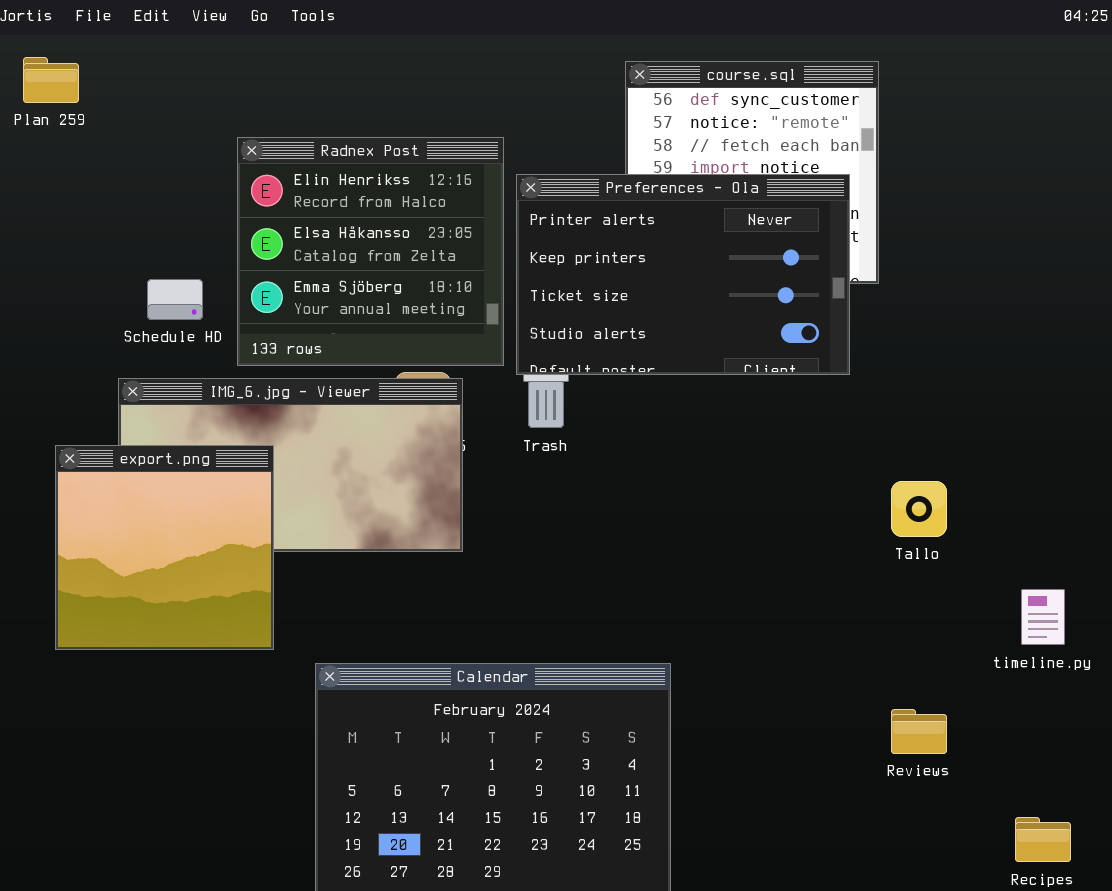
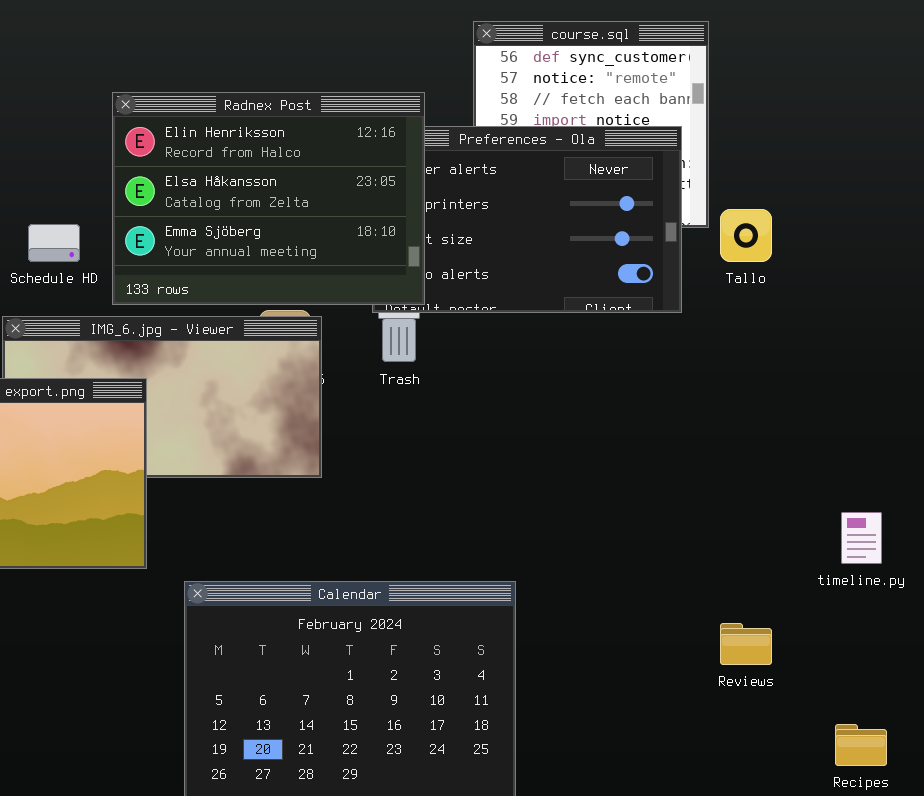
Radnex Post: [237,137,504,366] -> [112,92,425,305], resized
Tallo: [891,481,947,537] -> [720,209,772,262], moved

